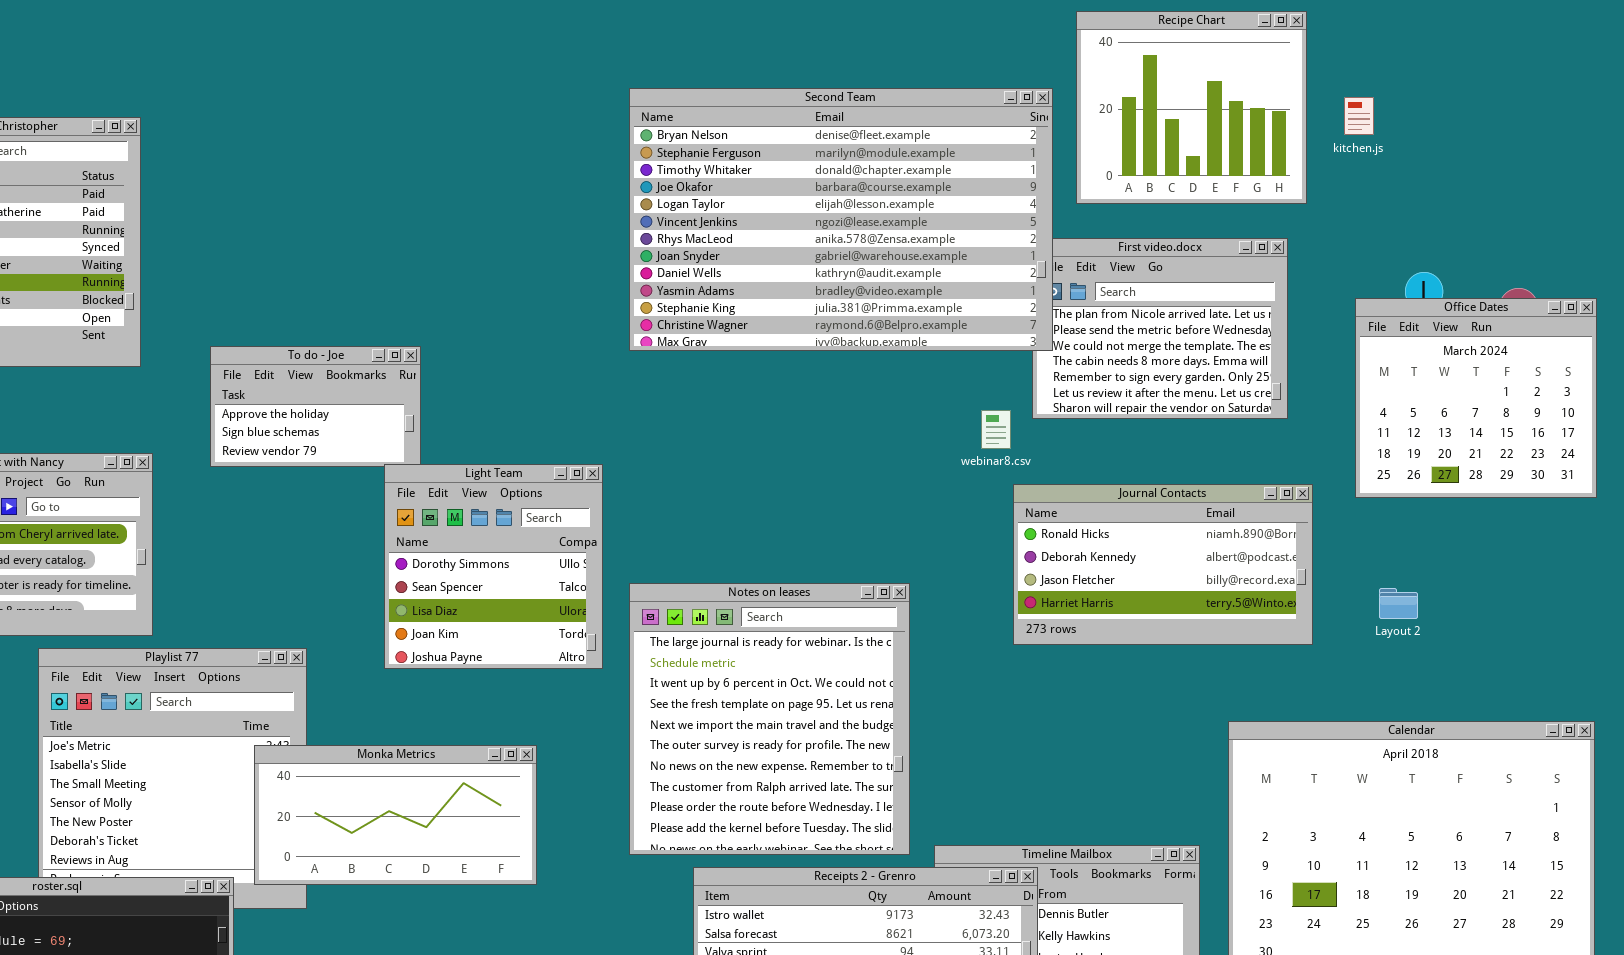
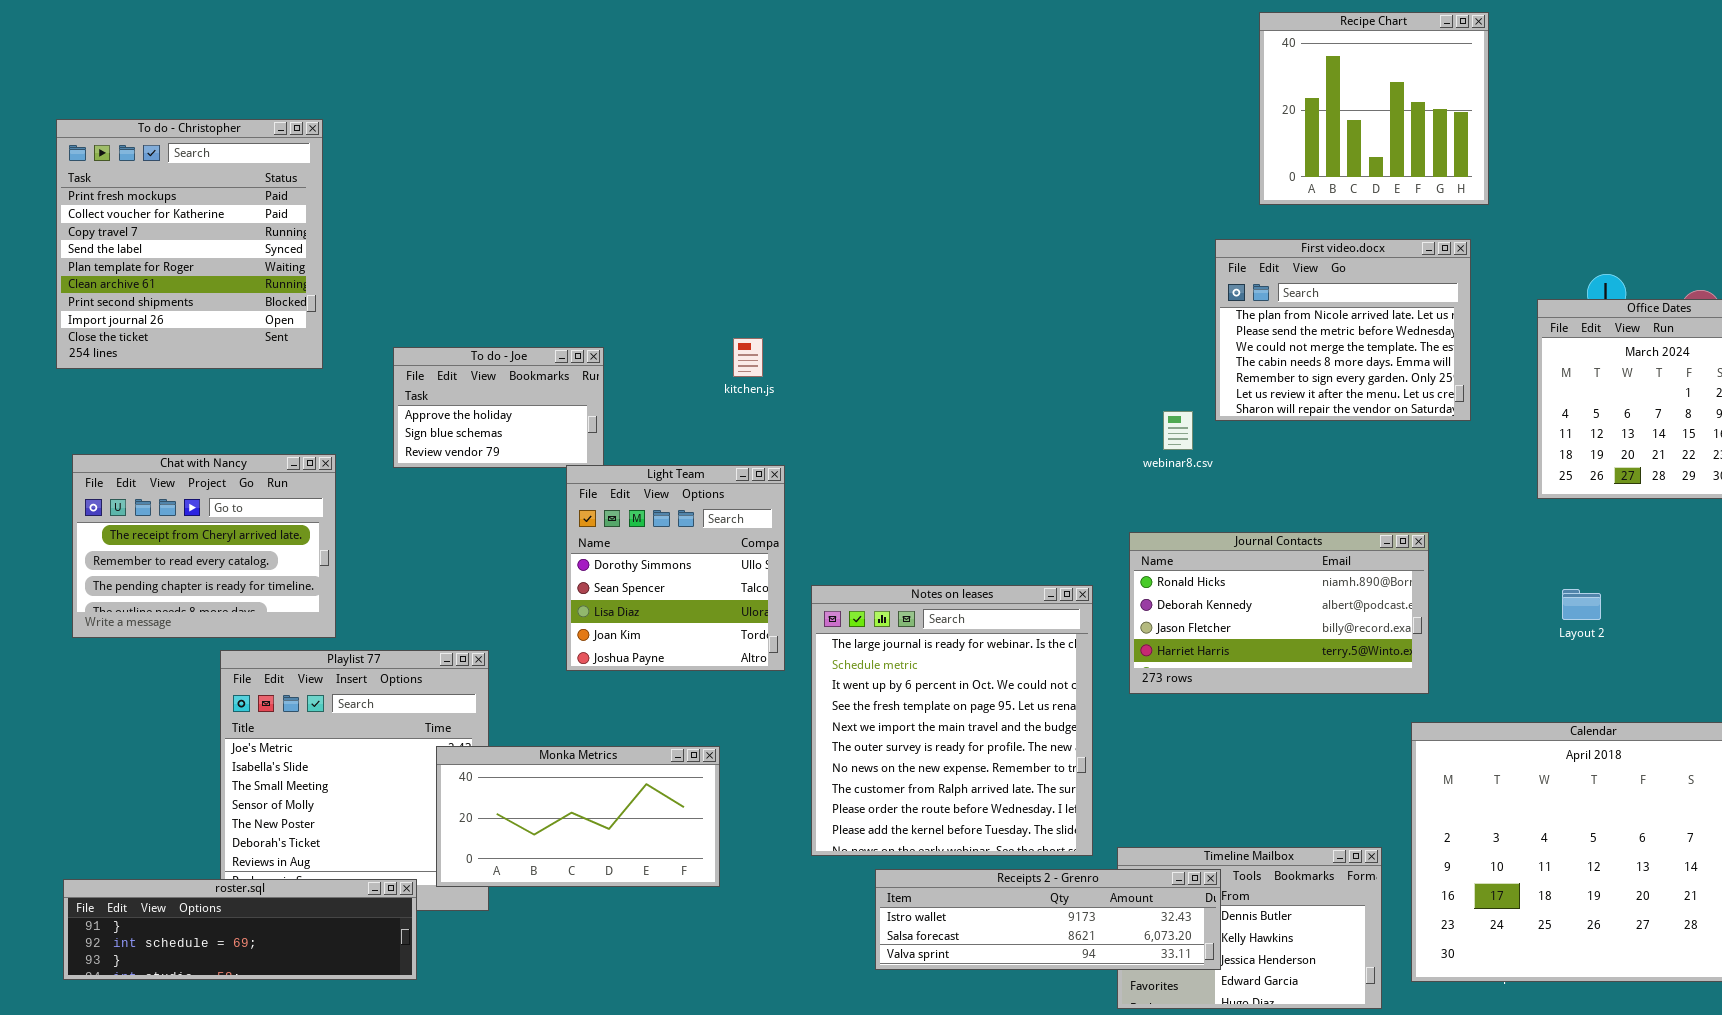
Second Team: [629,88,1053,351] -> none, closed
kitchen.js: [1344,97,1374,135] -> [733,338,763,377], moved
Journal Contacts: [1013,484,1313,645] -> [1129,532,1429,694], moved

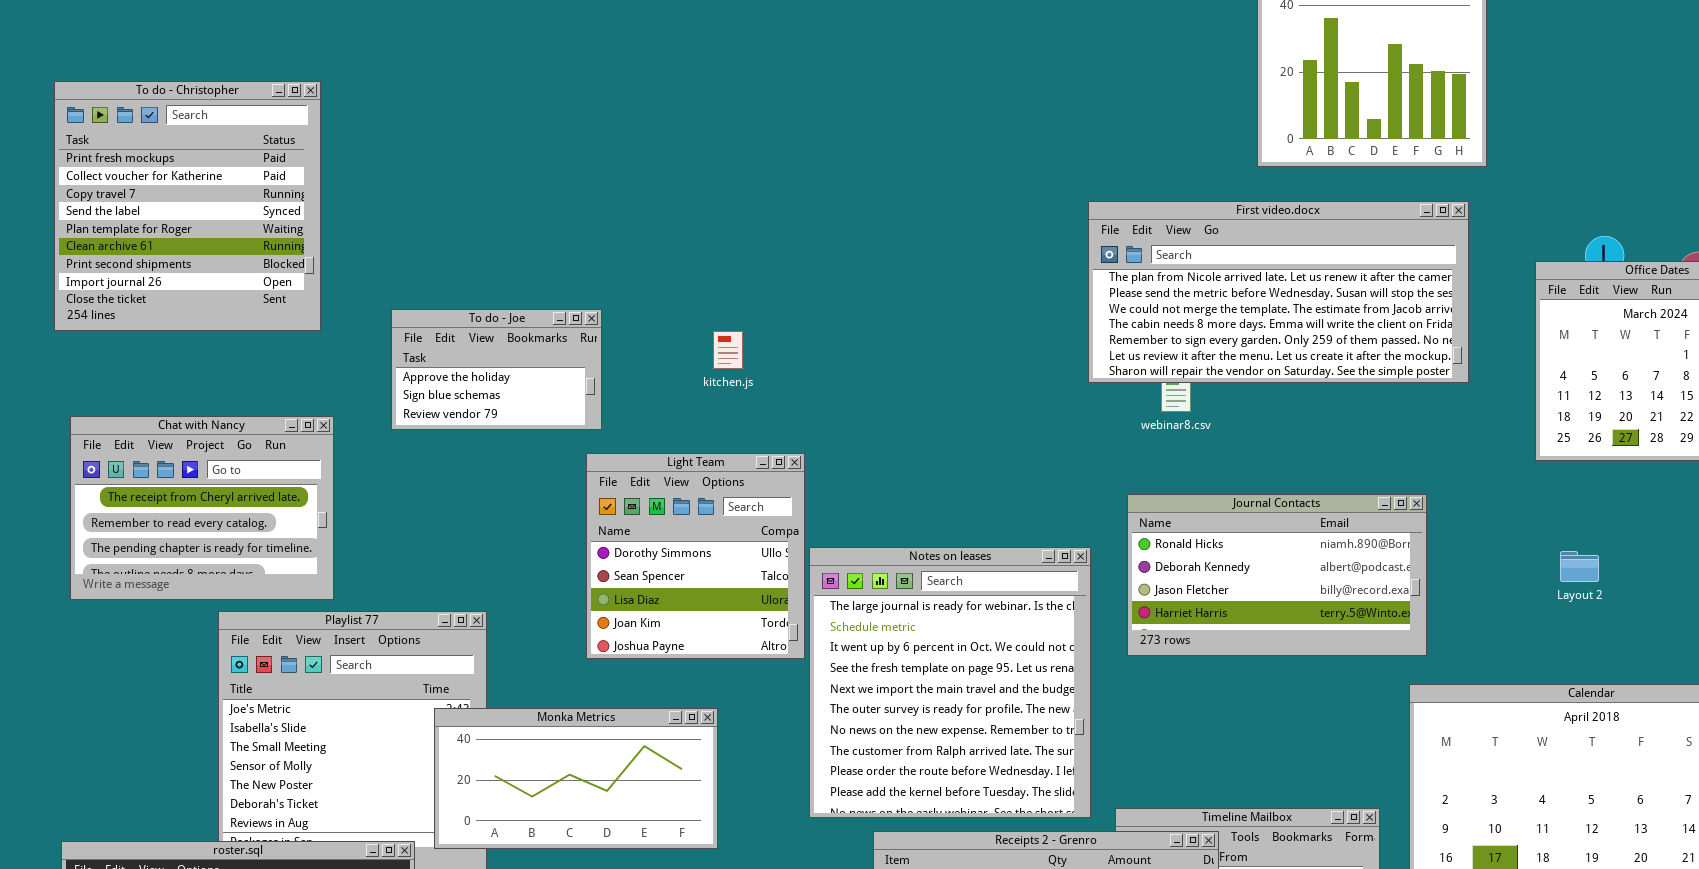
First video.docx: [1215,239,1471,421] -> [1088,201,1469,383], resized
kitchen.js: [733,338,763,377] -> [713,331,743,369], moved
Light Team: [566,465,785,671] -> [586,453,805,659], moved

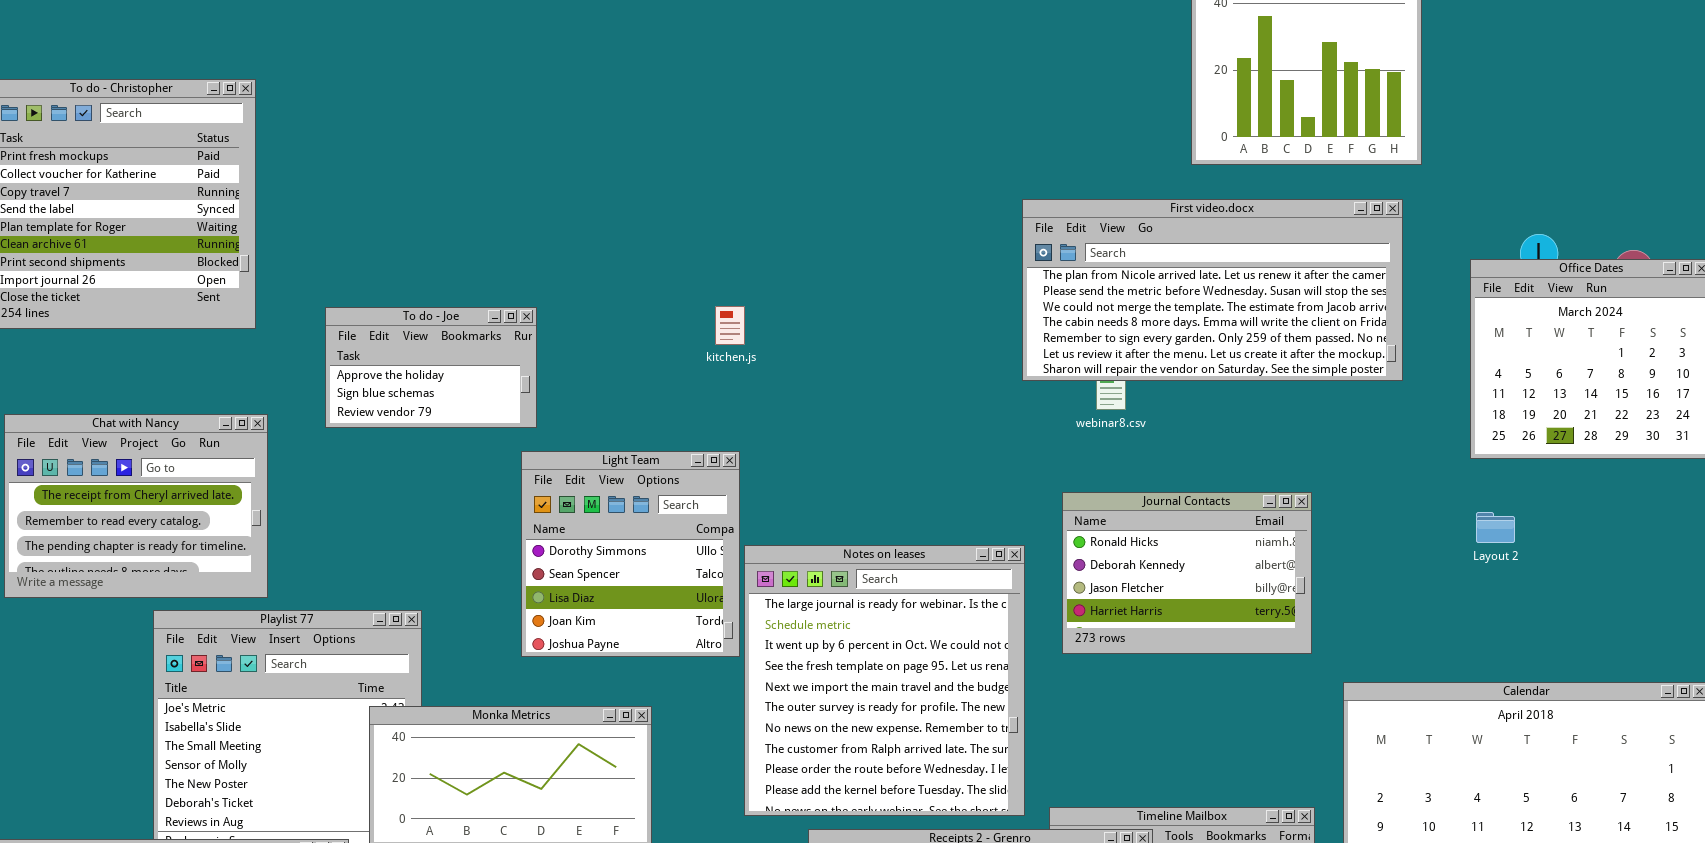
kitchen.js: [713,331,743,369] -> [715,306,745,345], moved
Journal Contacts: [1127,494,1427,656] -> [1062,492,1312,654], resized
Layout 2: [1560,551,1599,582] -> [1476,512,1515,543], moved

